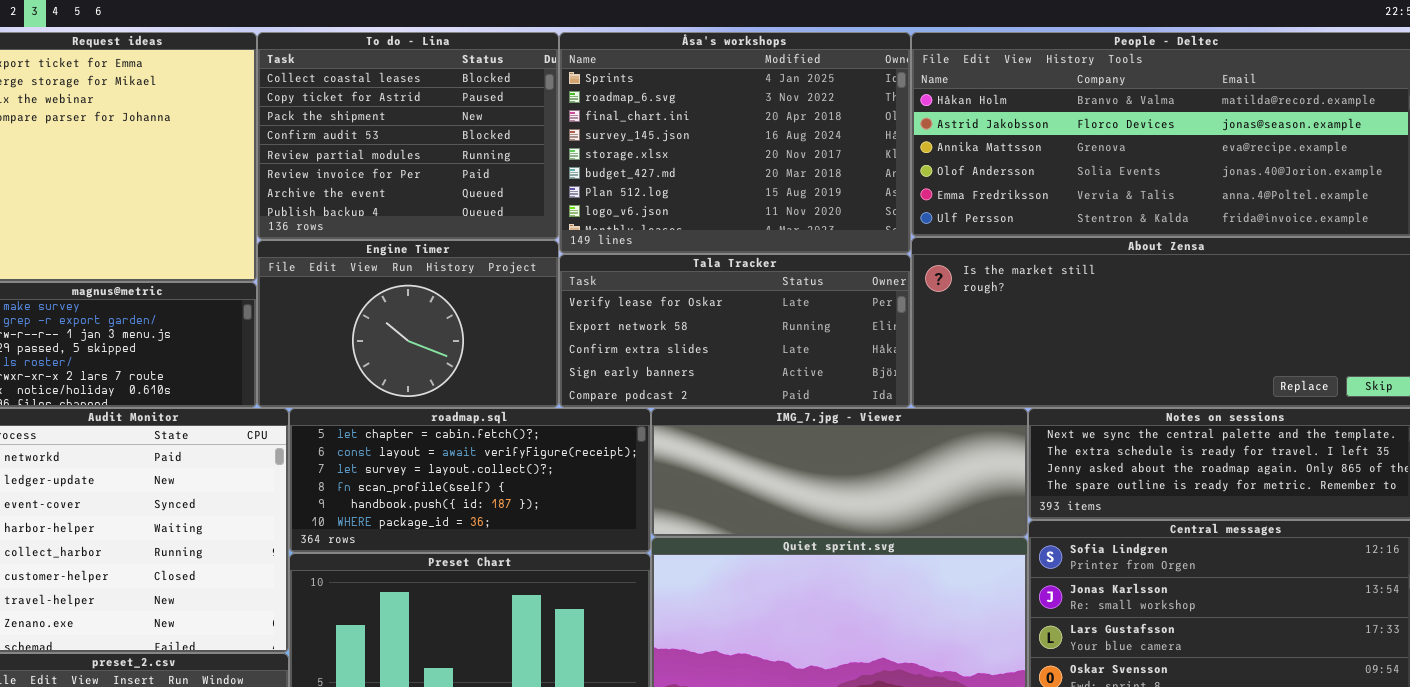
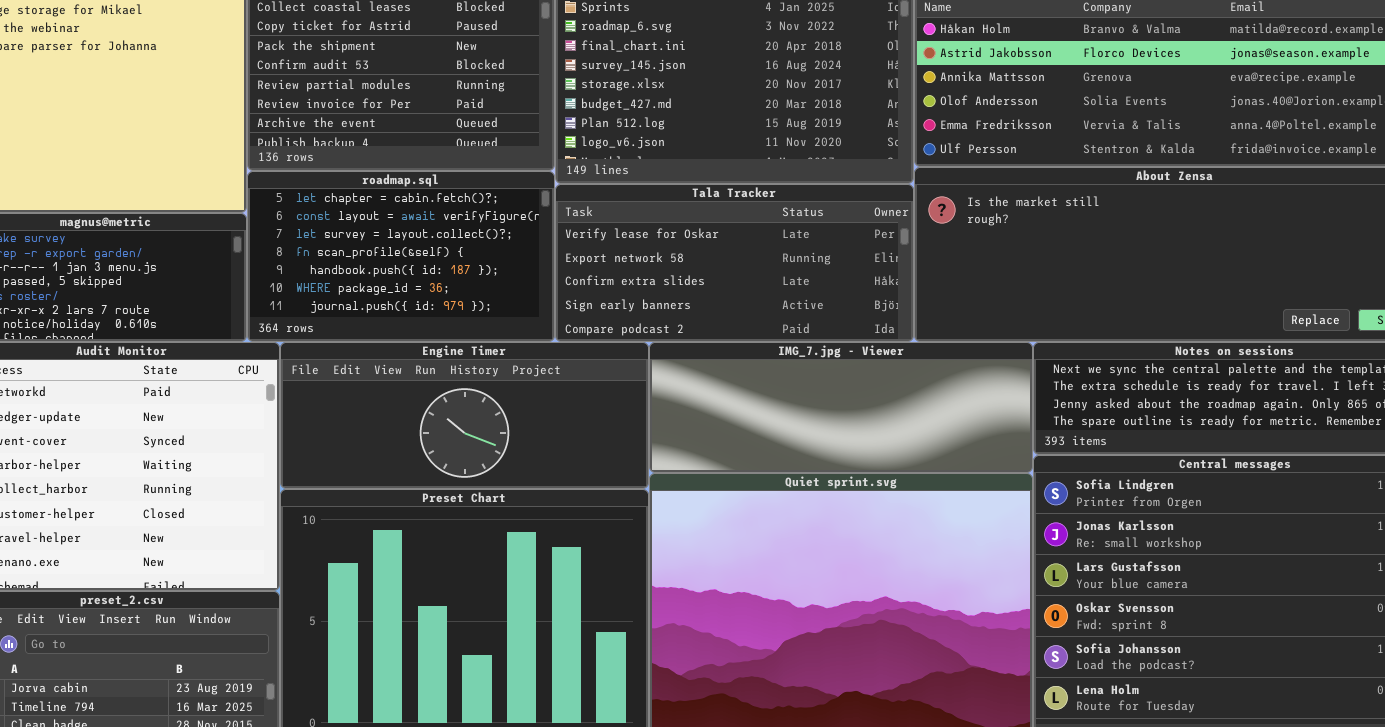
Engine Timer: [257,240,559,408] -> [280,342,649,489], moved, resized
roadmap.sql: [289,408,651,553] -> [247,171,555,342], moved, resized

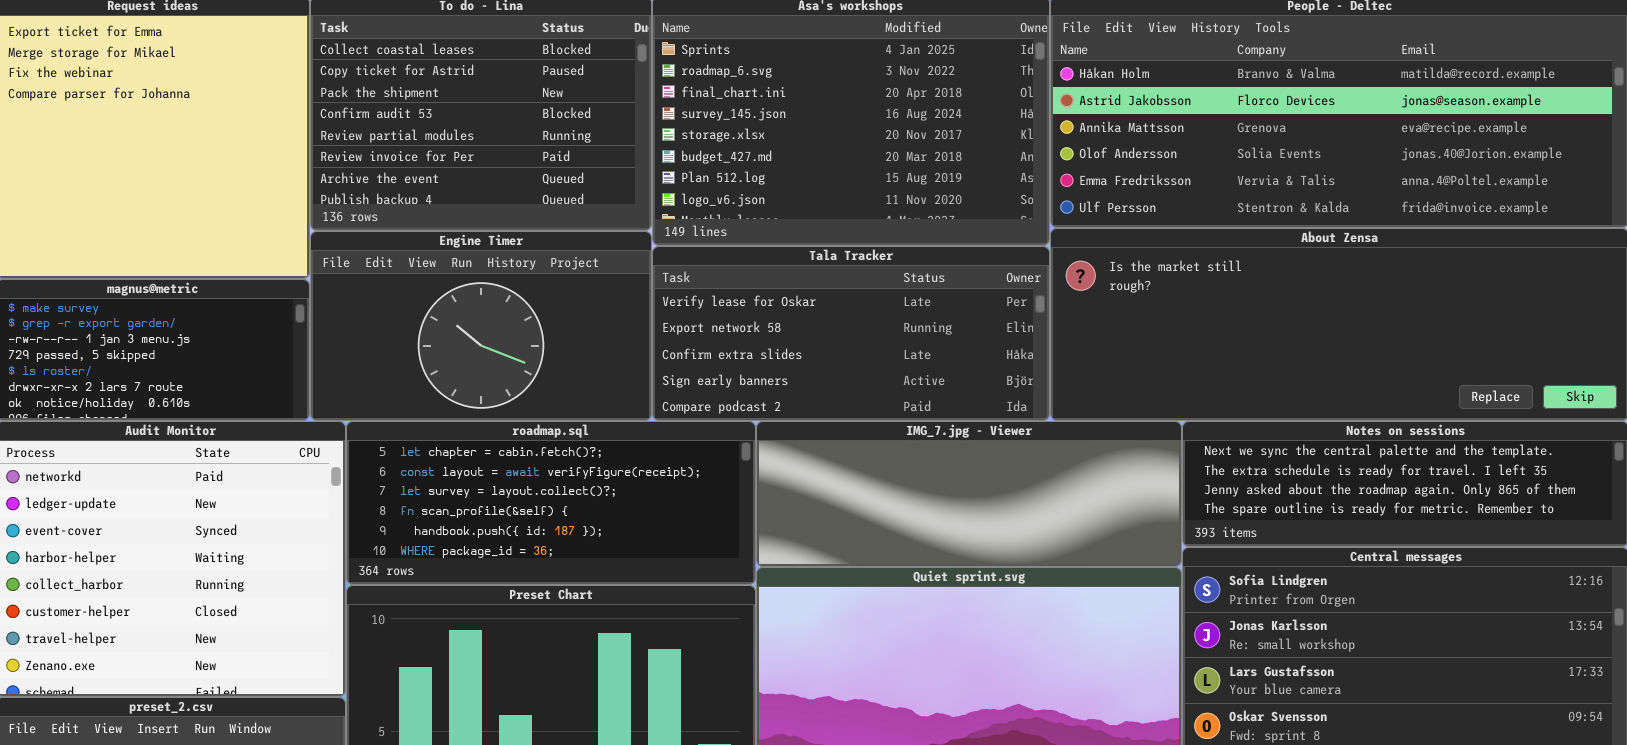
roadmap.sql: [247,171,555,342] -> [346,421,756,585], moved, resized
Engine Timer: [280,342,649,489] -> [310,231,652,421], moved, resized

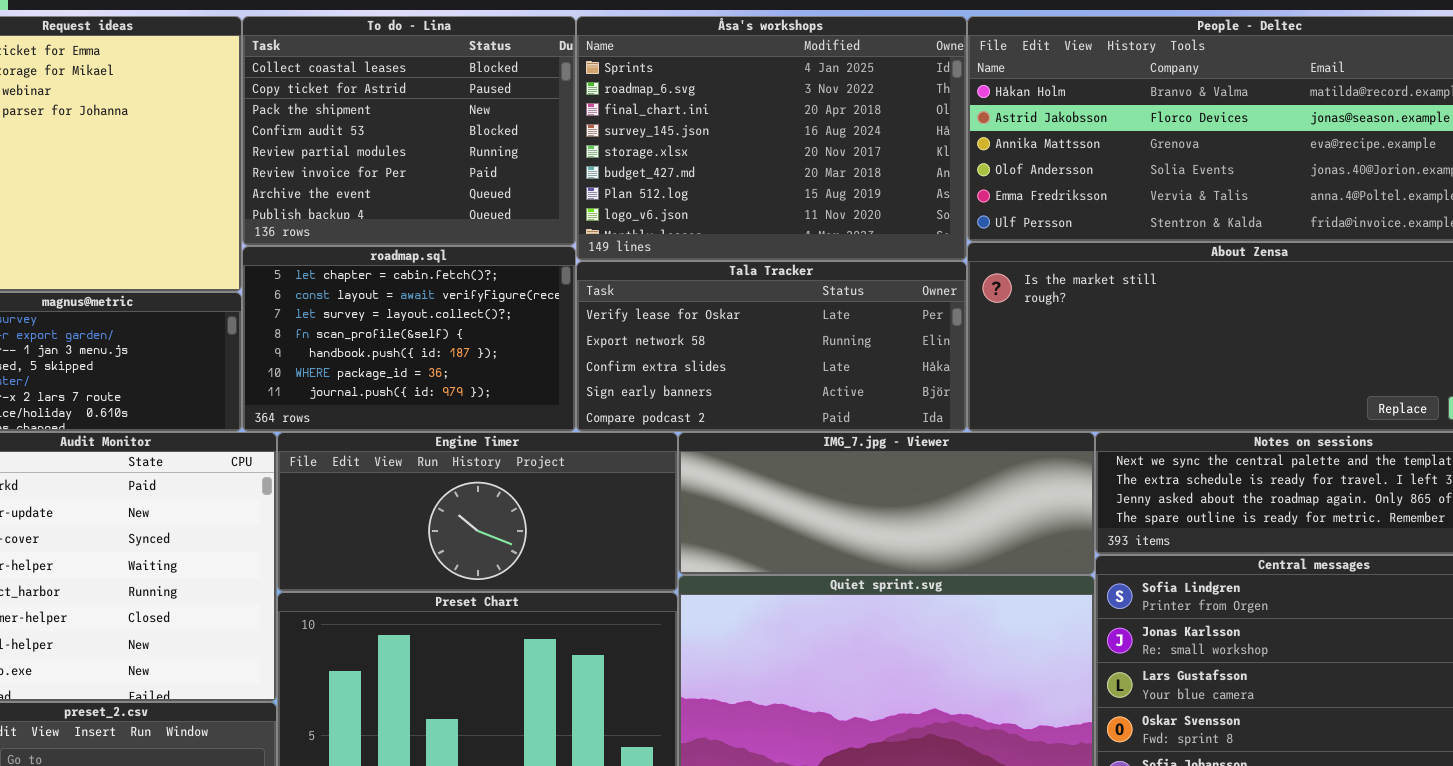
Engine Timer: [310,231,652,421] -> [277,432,678,592], moved, resized
roadmap.sql: [346,421,756,585] -> [242,246,576,432], moved, resized

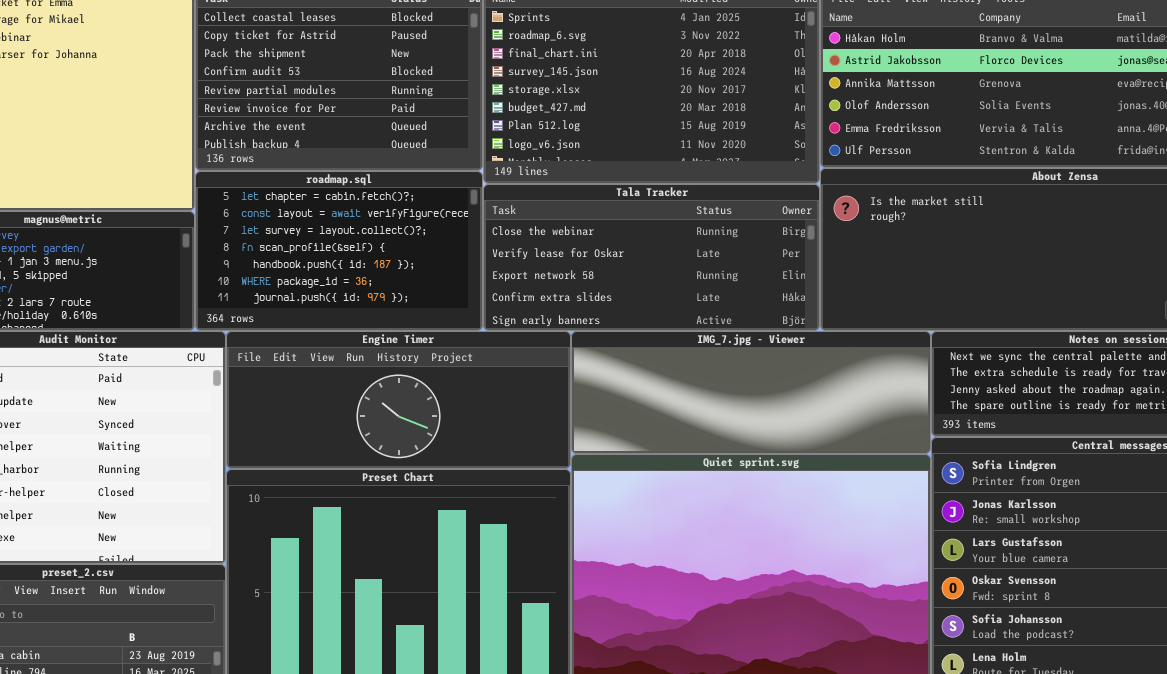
Tala Tracker: [576,261,967,432] -> [483,184,820,331], scrolled up 1 row

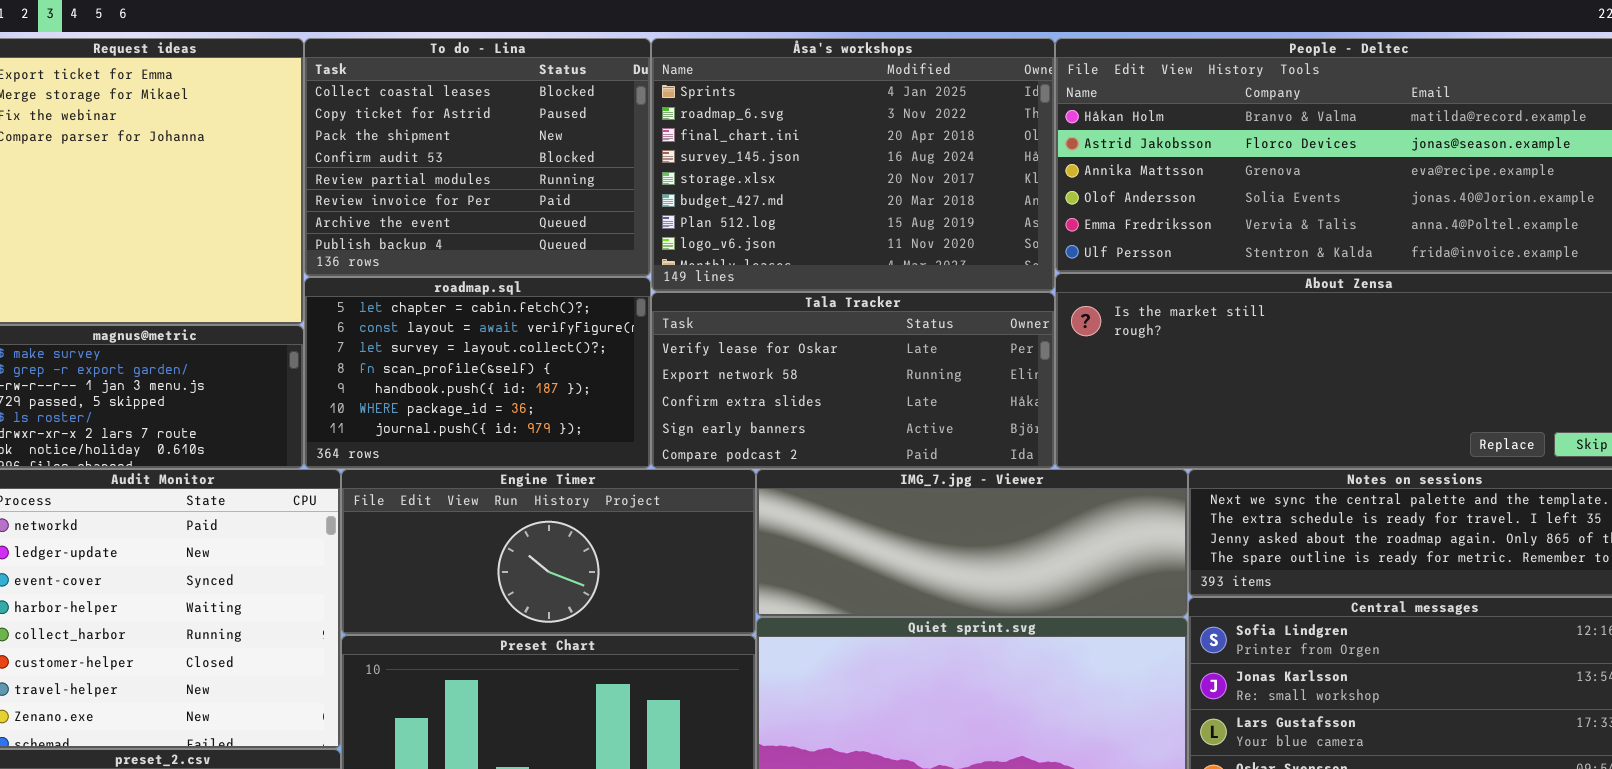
Tala Tracker: [483,184,820,331] -> [651,292,1055,469], scrolled down 1 row

